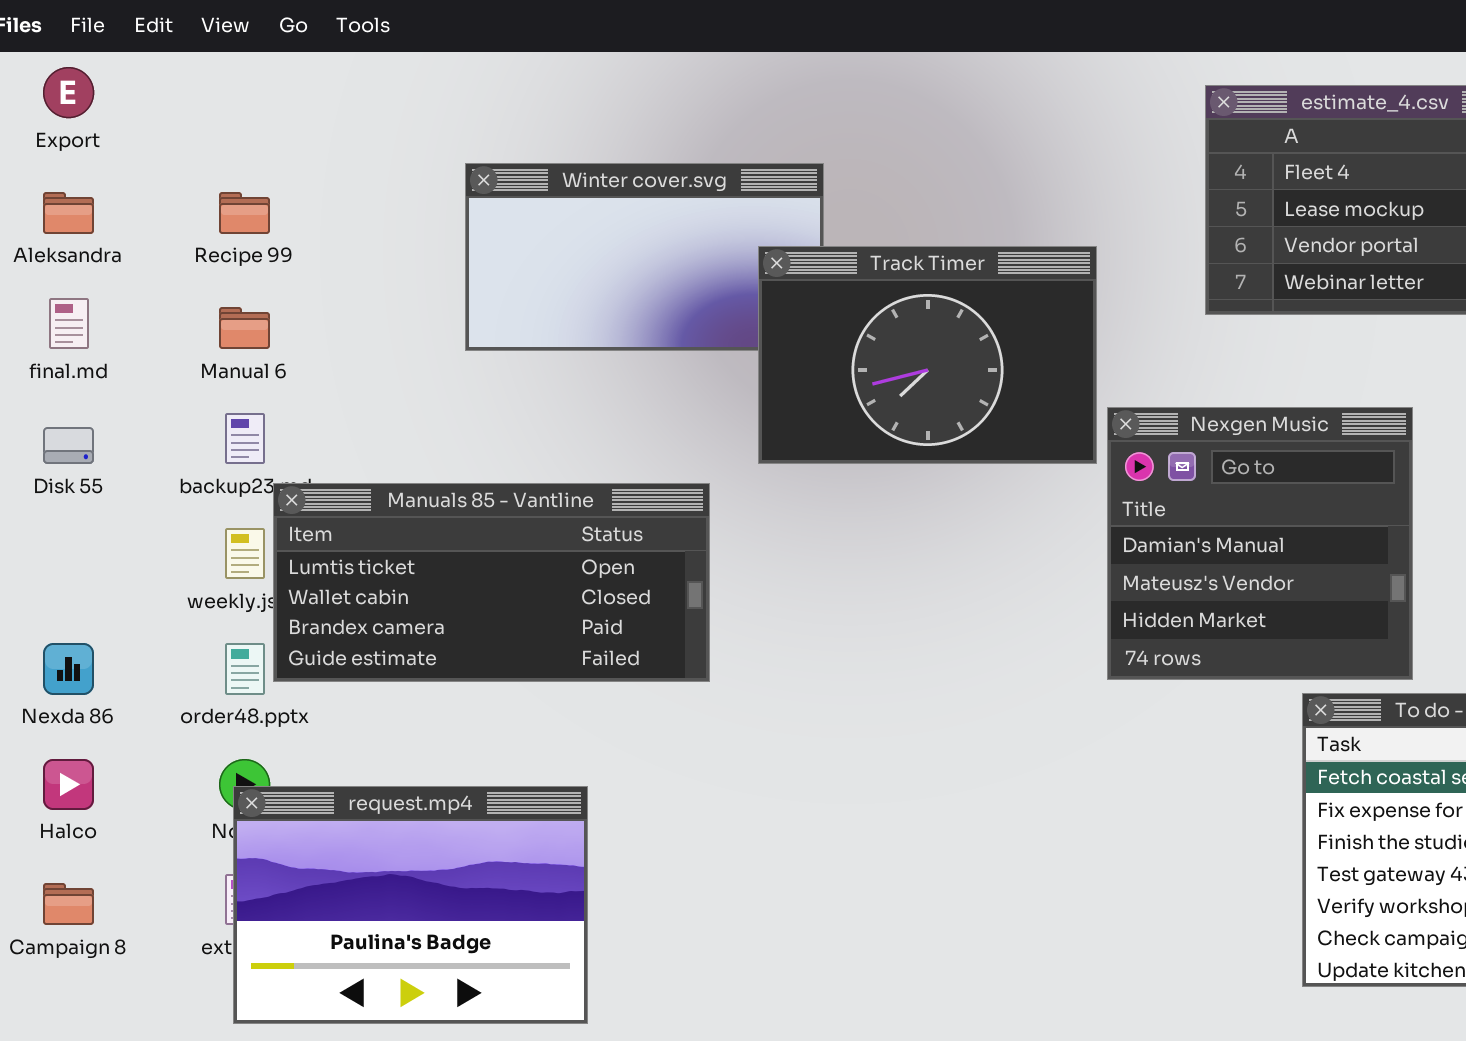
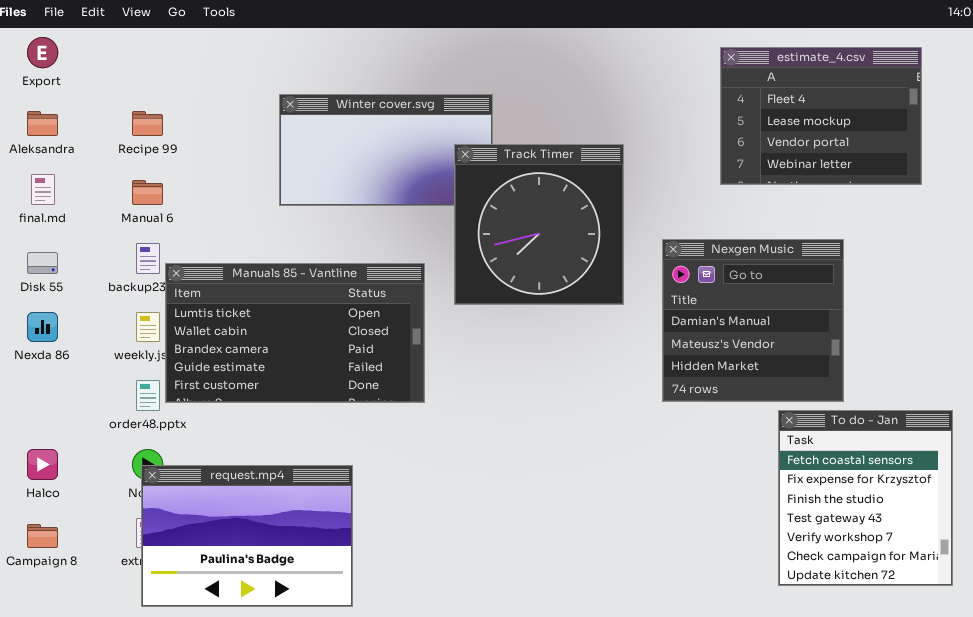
Track Timer: [758,246,1097,464] -> [454,144,624,305], resized
Manuals 85 - Vantline: [273,483,710,682] -> [165,263,425,403], resized
Nexda 86: [43,643,94,695] -> [27,312,58,342], moved

